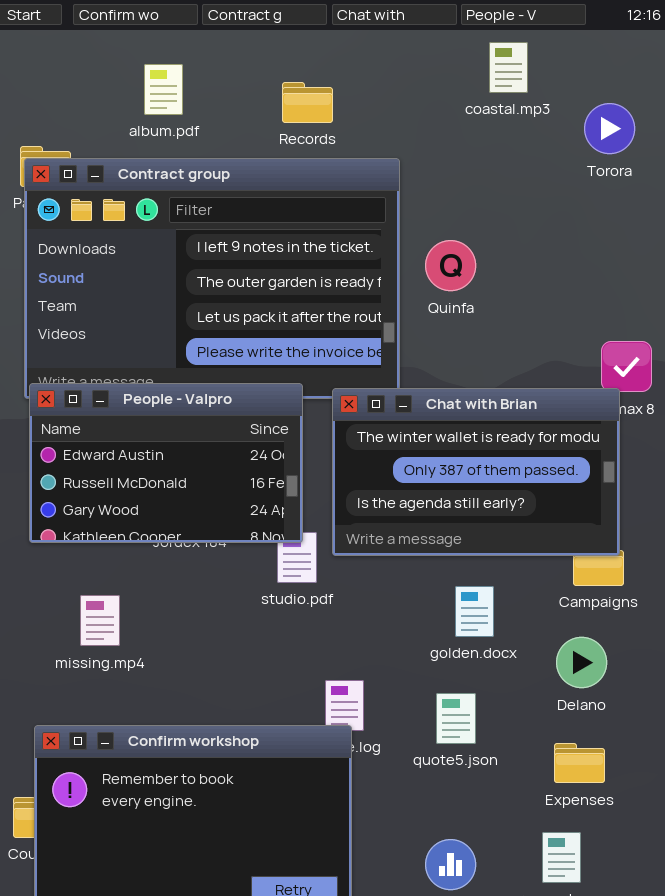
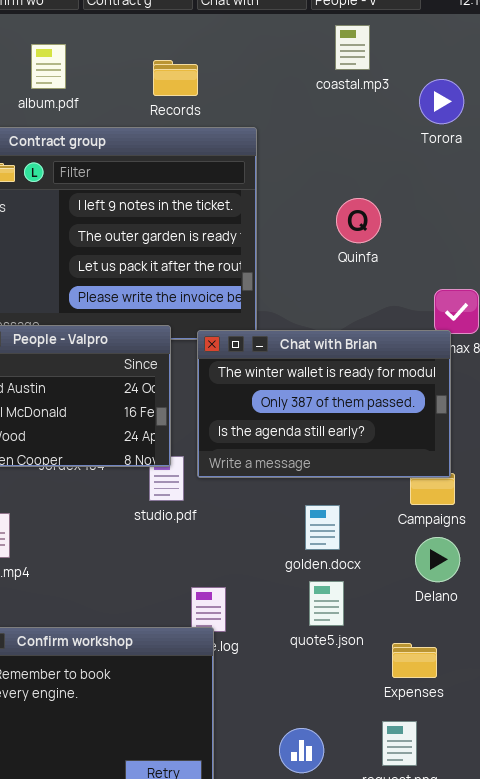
Quinfa: [425,240,476,291] -> [336,198,381,243], moved
Delano: [556,637,607,688] -> [415,537,460,582], moved
quote5.json: [436,693,476,744] -> [309,581,344,626], moved

